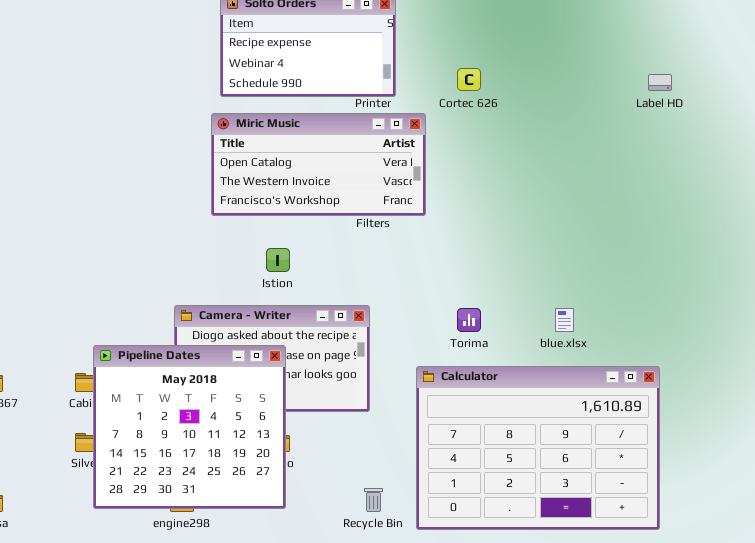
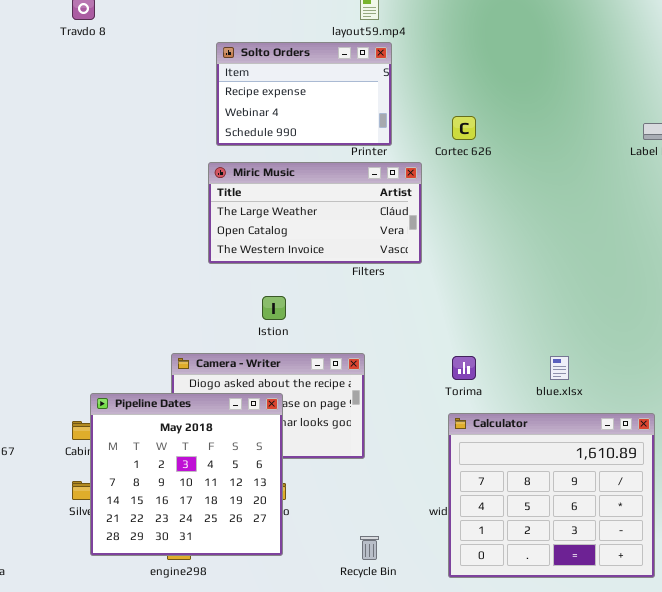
Miric Music: [211,113,426,216] -> [208,162,422,264], scrolled up 1 row
Calculator: [416,366,660,530] -> [448,413,655,578], resized

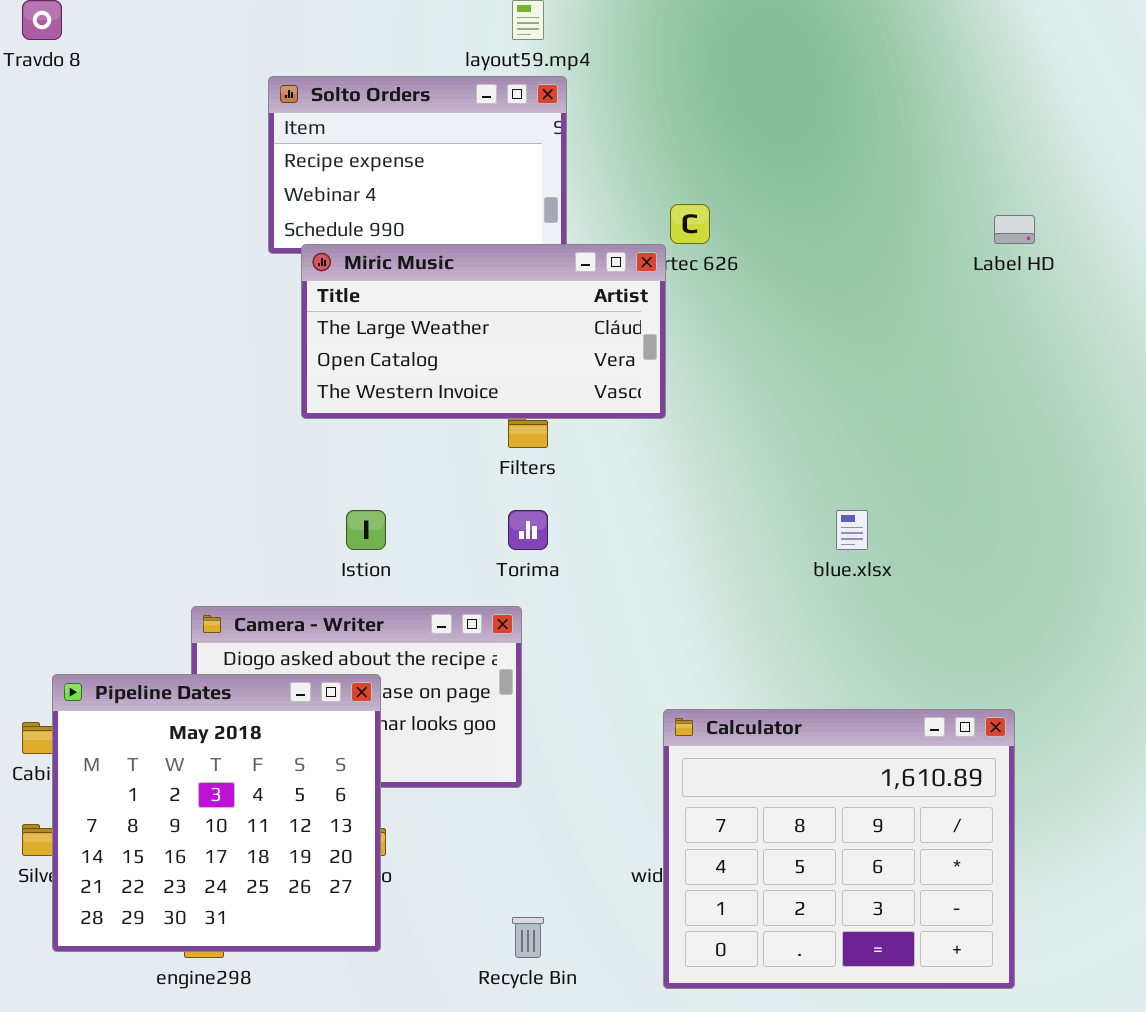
Miric Music: [208,162,422,264] -> [301,244,666,419], moved
Torima: [452,356,476,380] -> [508,510,548,550], moved
blue.xlsx: [550,356,569,380] -> [836,510,868,550], moved

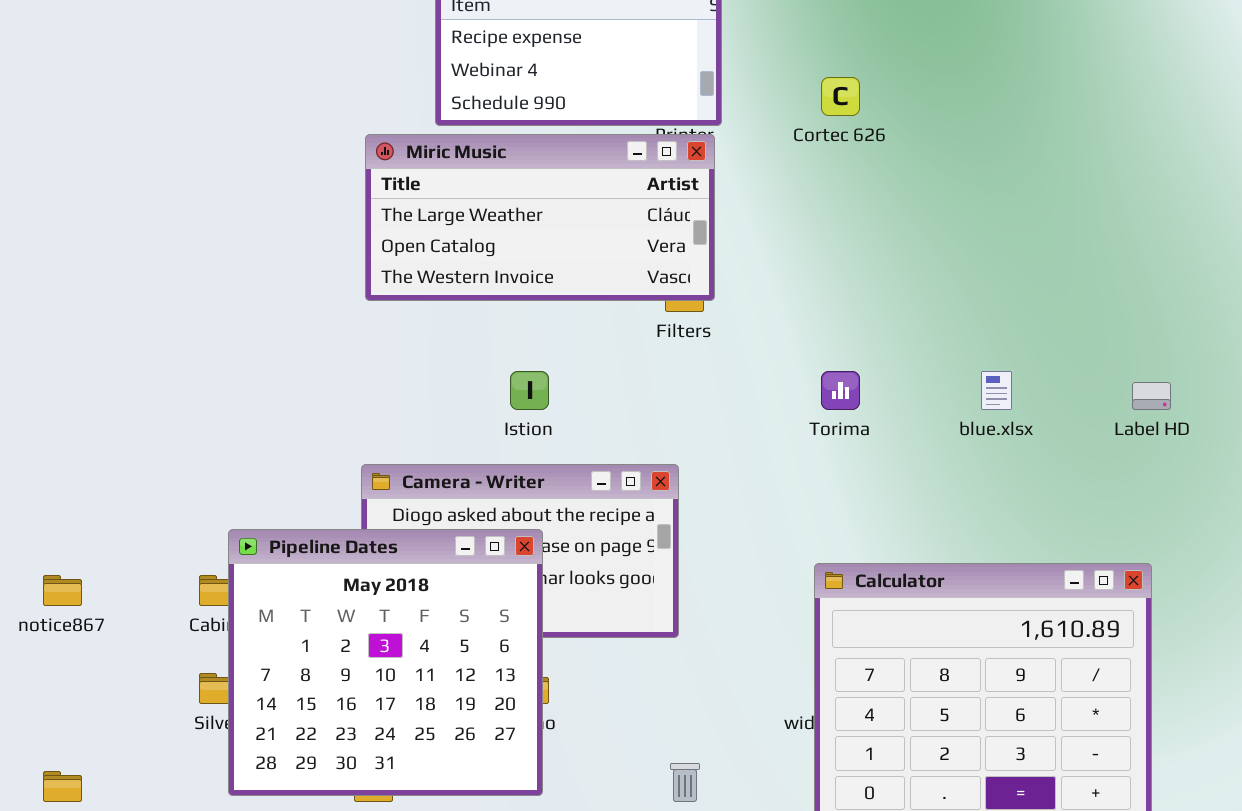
Label HD: [994,215,1035,244] -> [1132,382,1171,410], moved
Miric Music: [301,244,666,419] -> [365,134,715,301], moved
Torima: [508,510,548,550] -> [821,371,860,410], moved

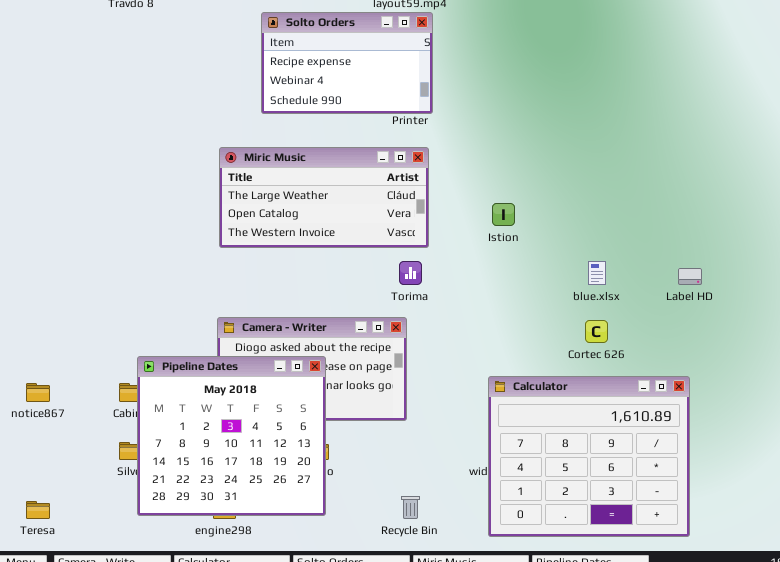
Cortec 626: [821,77,860,116] -> [585,320,608,343], moved
Miric Music: [365,134,715,301] -> [219,147,429,248], moved
Istion: [510,371,549,410] -> [492,203,515,226], moved
Torima: [821,371,860,410] -> [399,261,422,285], moved

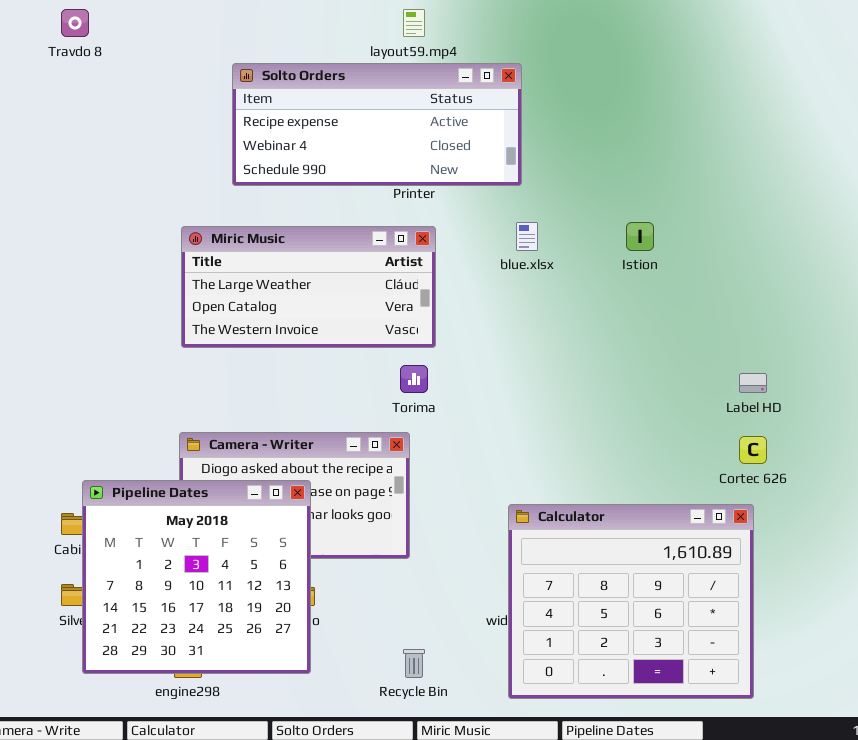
Solto Orders: [261,12,433,114] -> [232,63,522,186], resized
Istion: [492,203,515,226] -> [626,222,654,251], moved
blue.xlsx: [588,261,606,285] -> [516,222,538,251], moved
Cortec 626: [585,320,608,343] -> [739,436,767,464], moved

